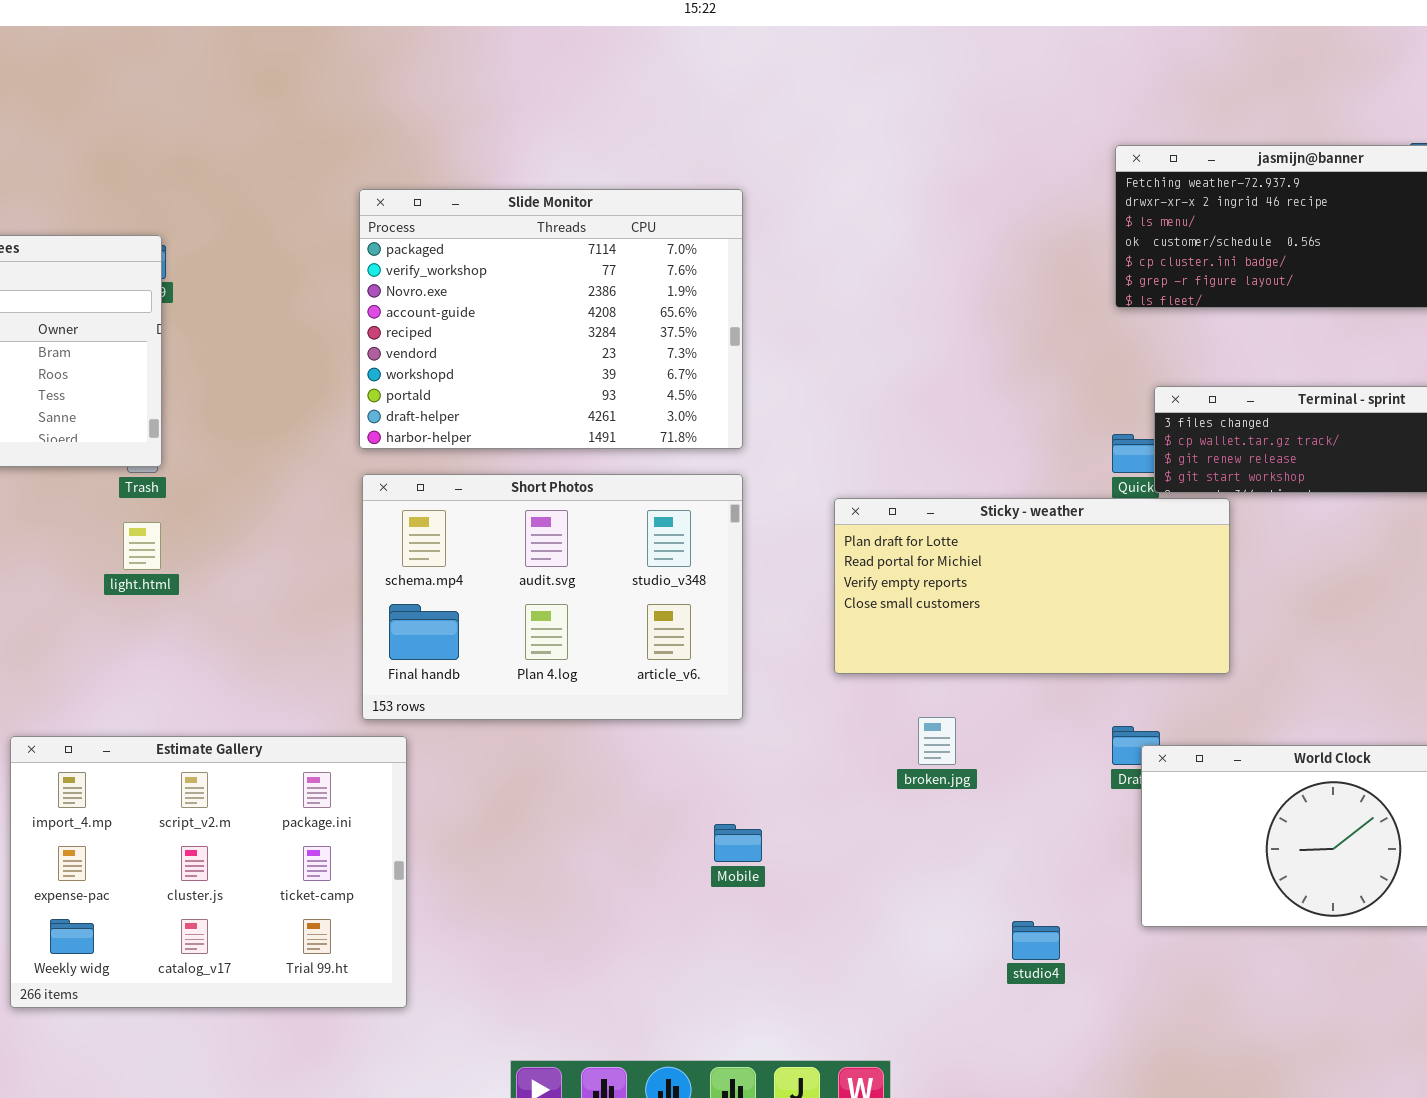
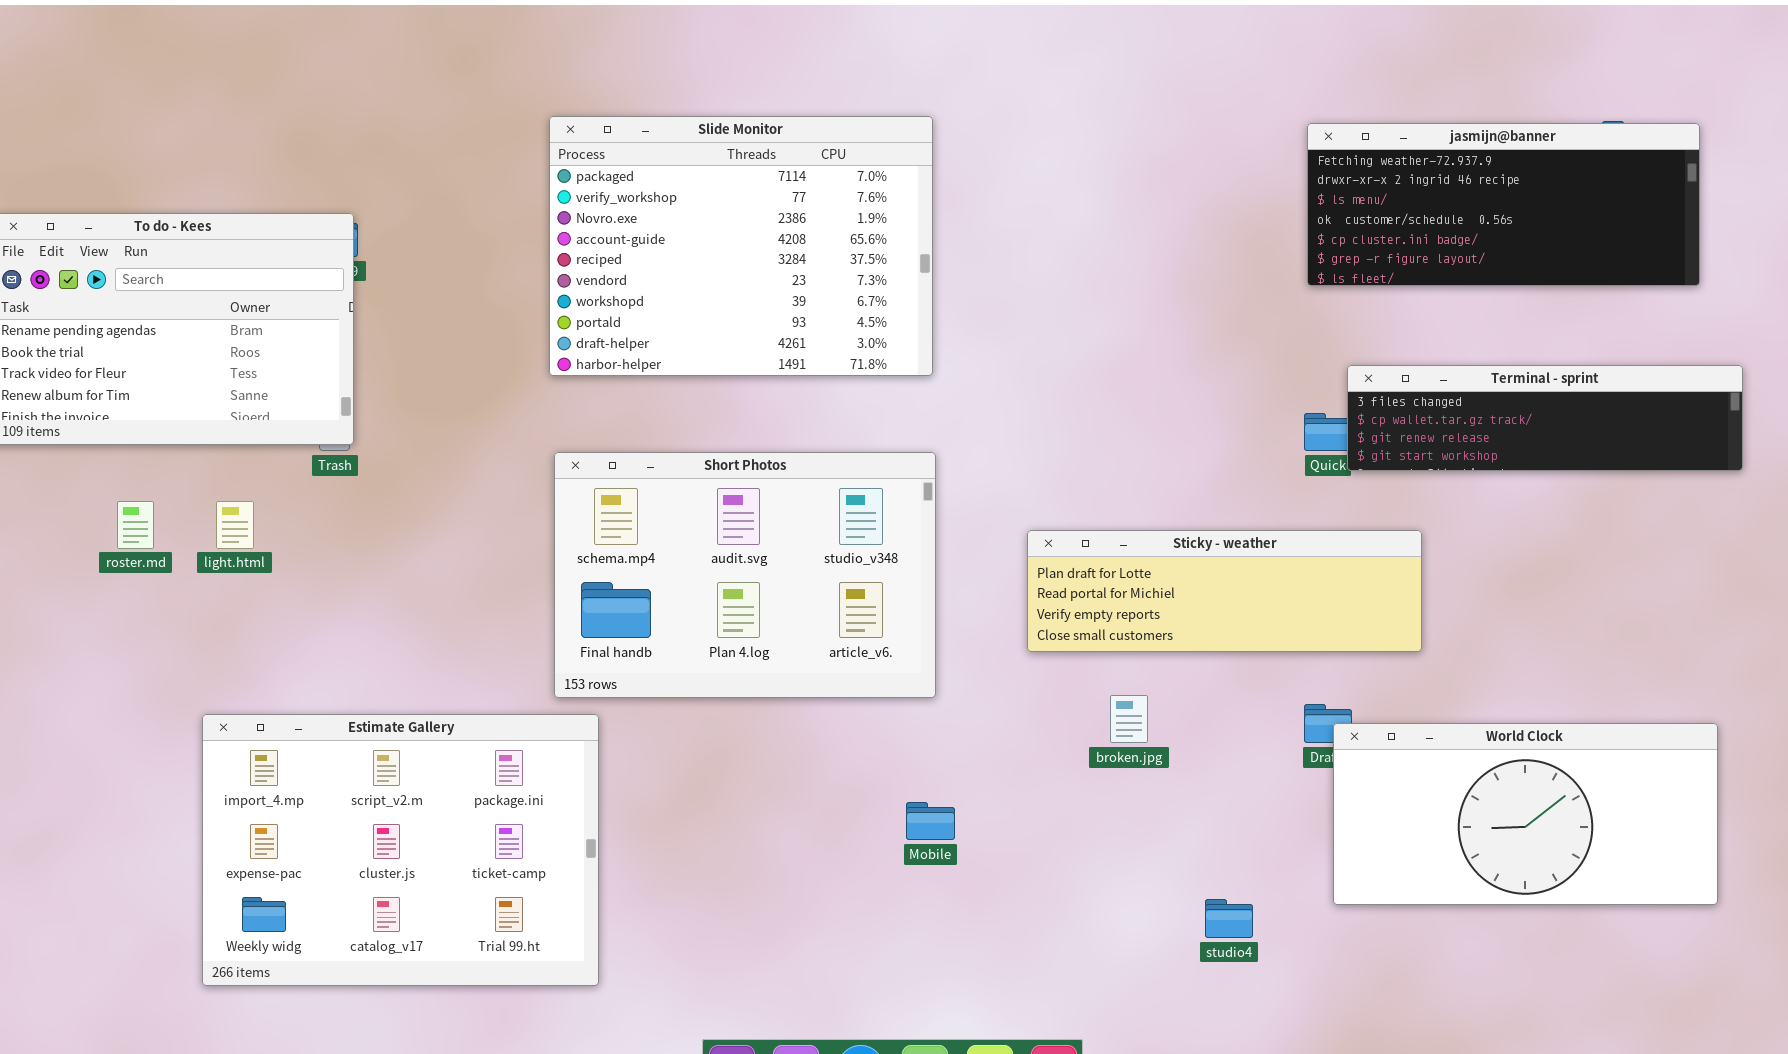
Slide Monitor: [359,189,743,449] -> [549,116,933,376], moved
Sticky - weather: [834,498,1230,674] -> [1027,530,1422,652], resized
light.html: [123,522,161,570] -> [216,501,254,549], moved

